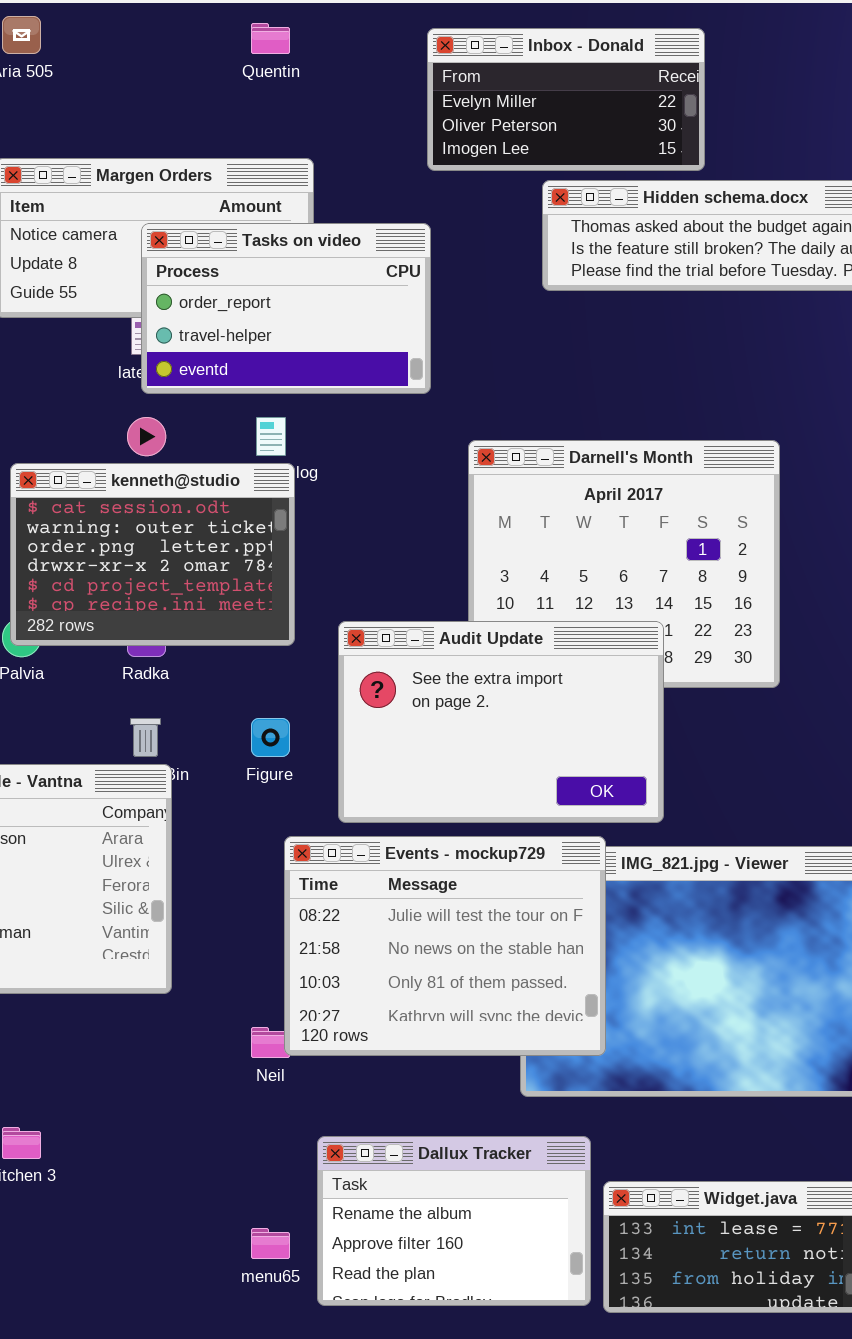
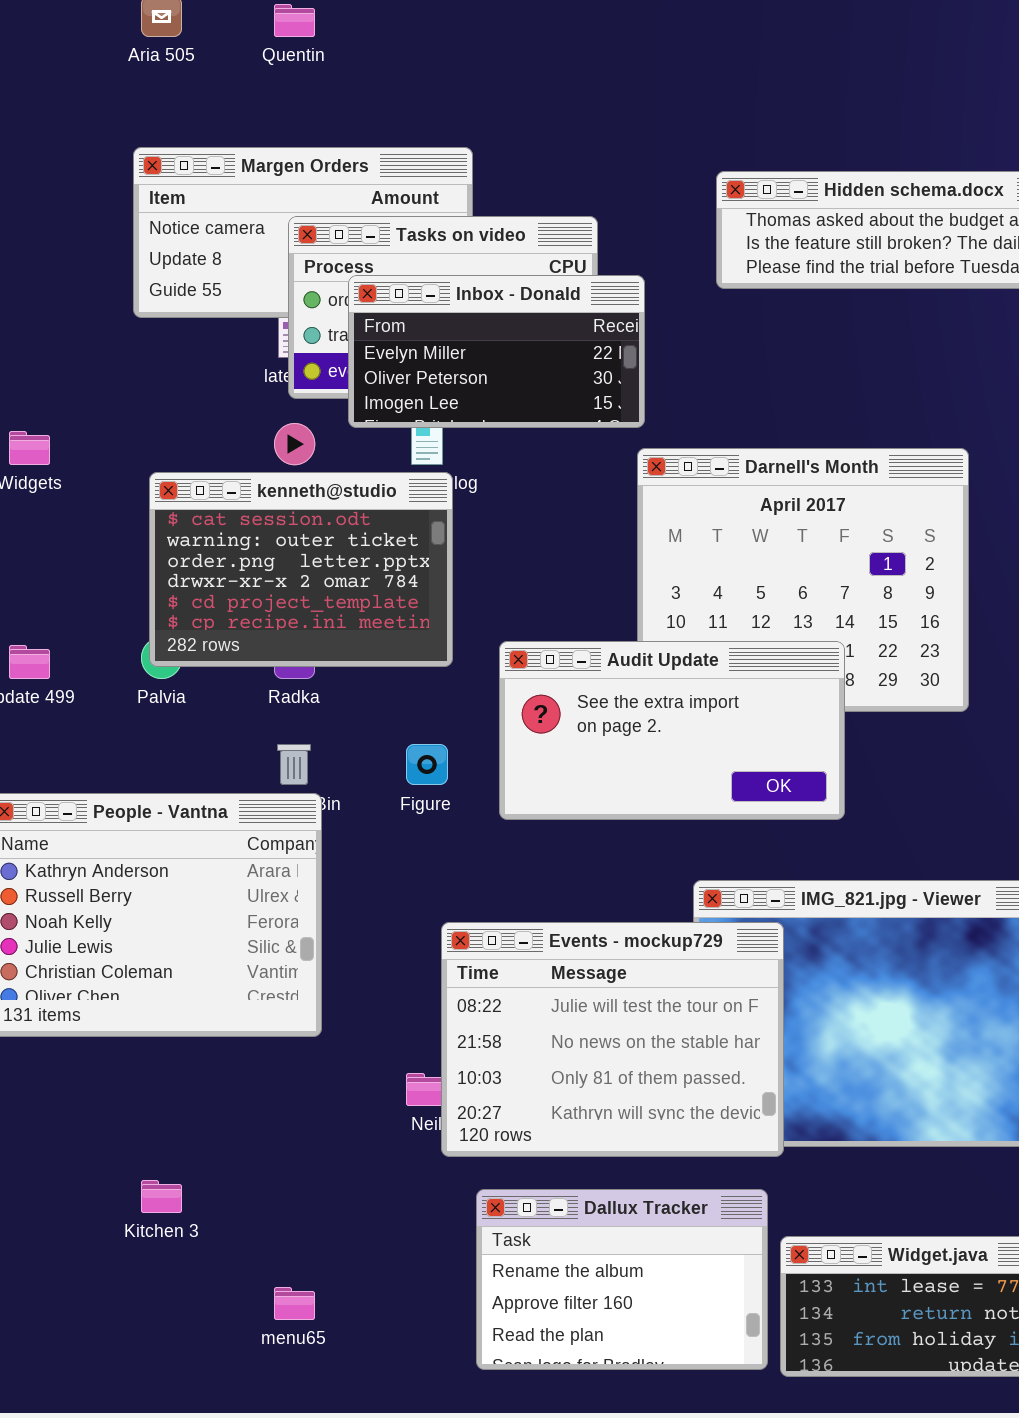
Quentin: [251,23,290,54] -> [274,4,315,37], moved
Inbox - Donald: [427,28,705,171] -> [348,275,645,428], moved
Audit Update: [338,621,664,823] -> [499,641,845,820], resized
Events - mockup729: [284,836,606,1056] -> [441,922,784,1157], moved
menu65: [251,1228,290,1259] -> [274,1287,315,1320], moved

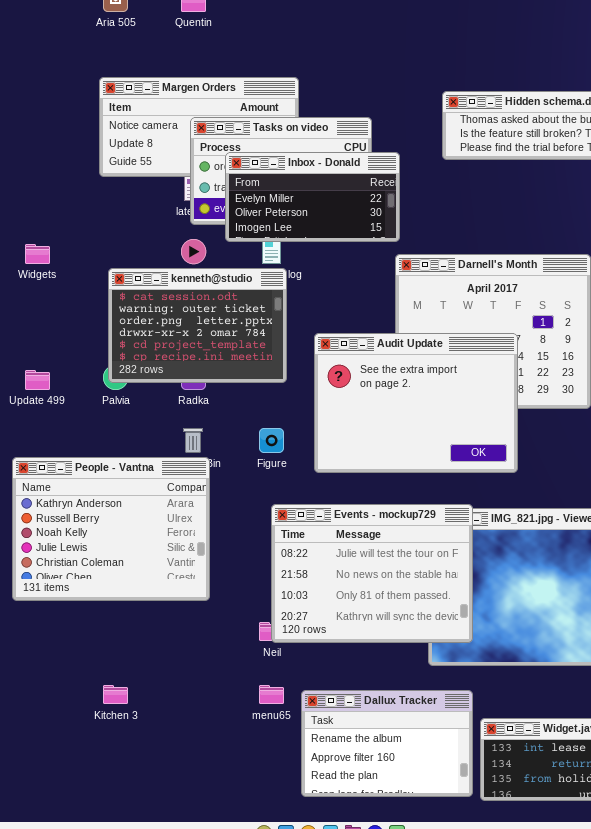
Audit Update: [499,641,845,820] -> [314,333,518,473], resized
Events - mockup729: [441,922,784,1157] -> [271,504,473,643], moved
menu65: [274,1287,315,1320] -> [259,685,284,704], moved

